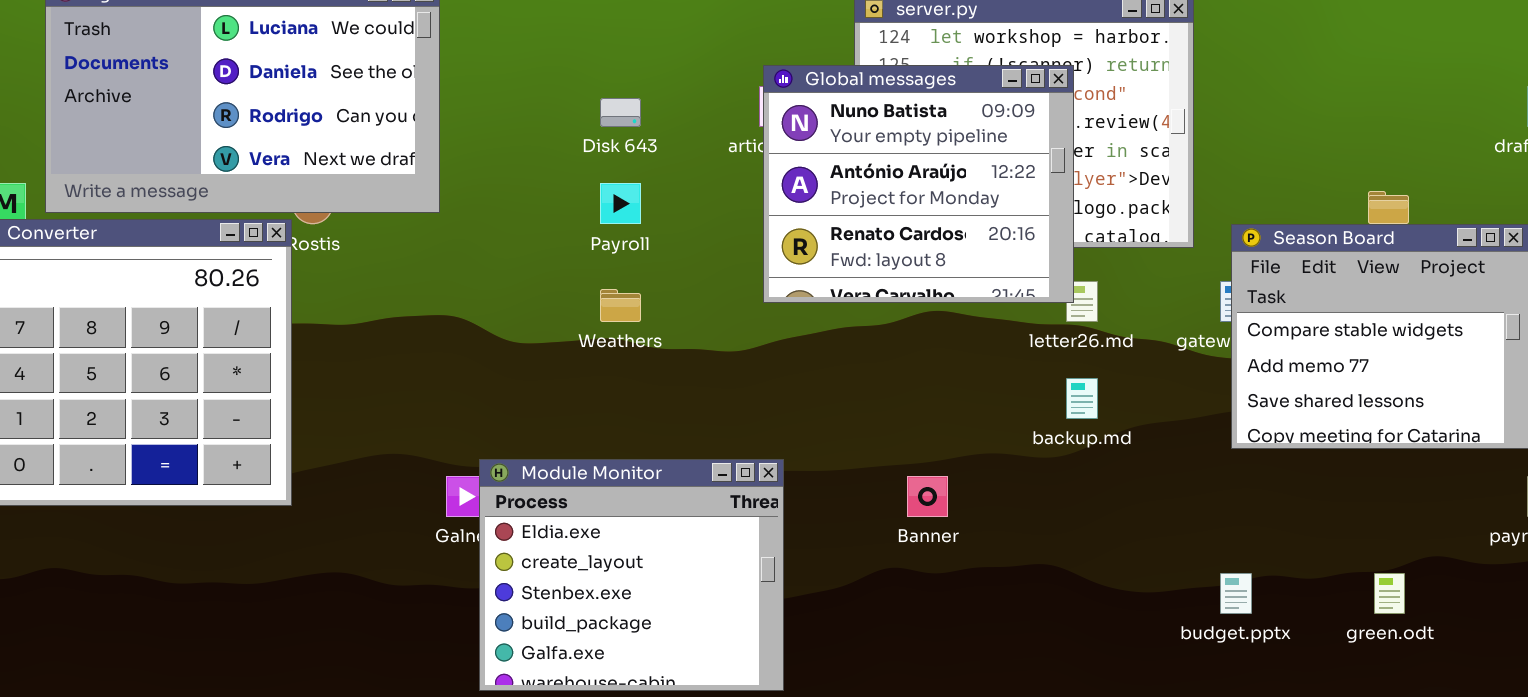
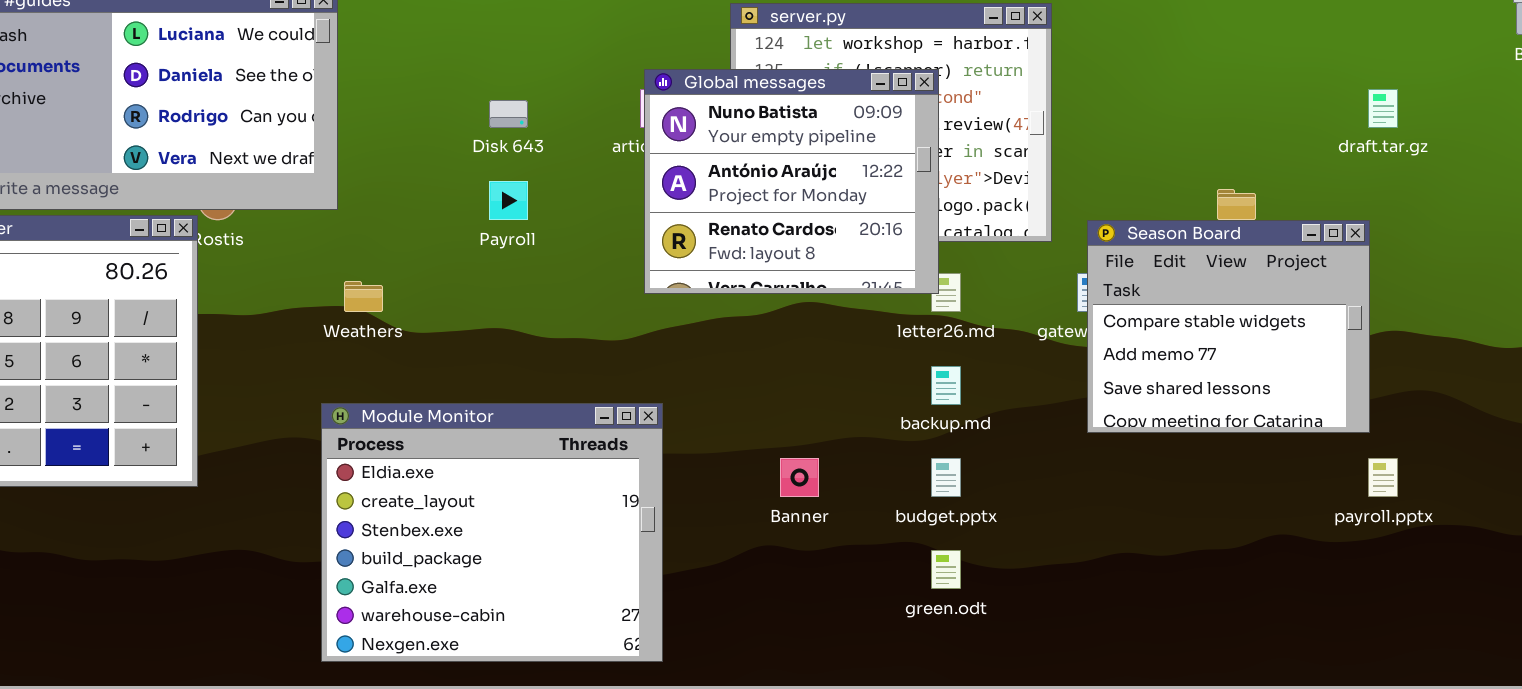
Weathers: [600,289,641,322] -> [344,281,383,312], moved
Module Monitor: [479,459,784,691] -> [321,403,663,662], resized
budget.pptx: [1220,573,1252,614] -> [931,458,961,497], moved
green.odt: [1374,573,1405,614] -> [931,550,961,589], moved

